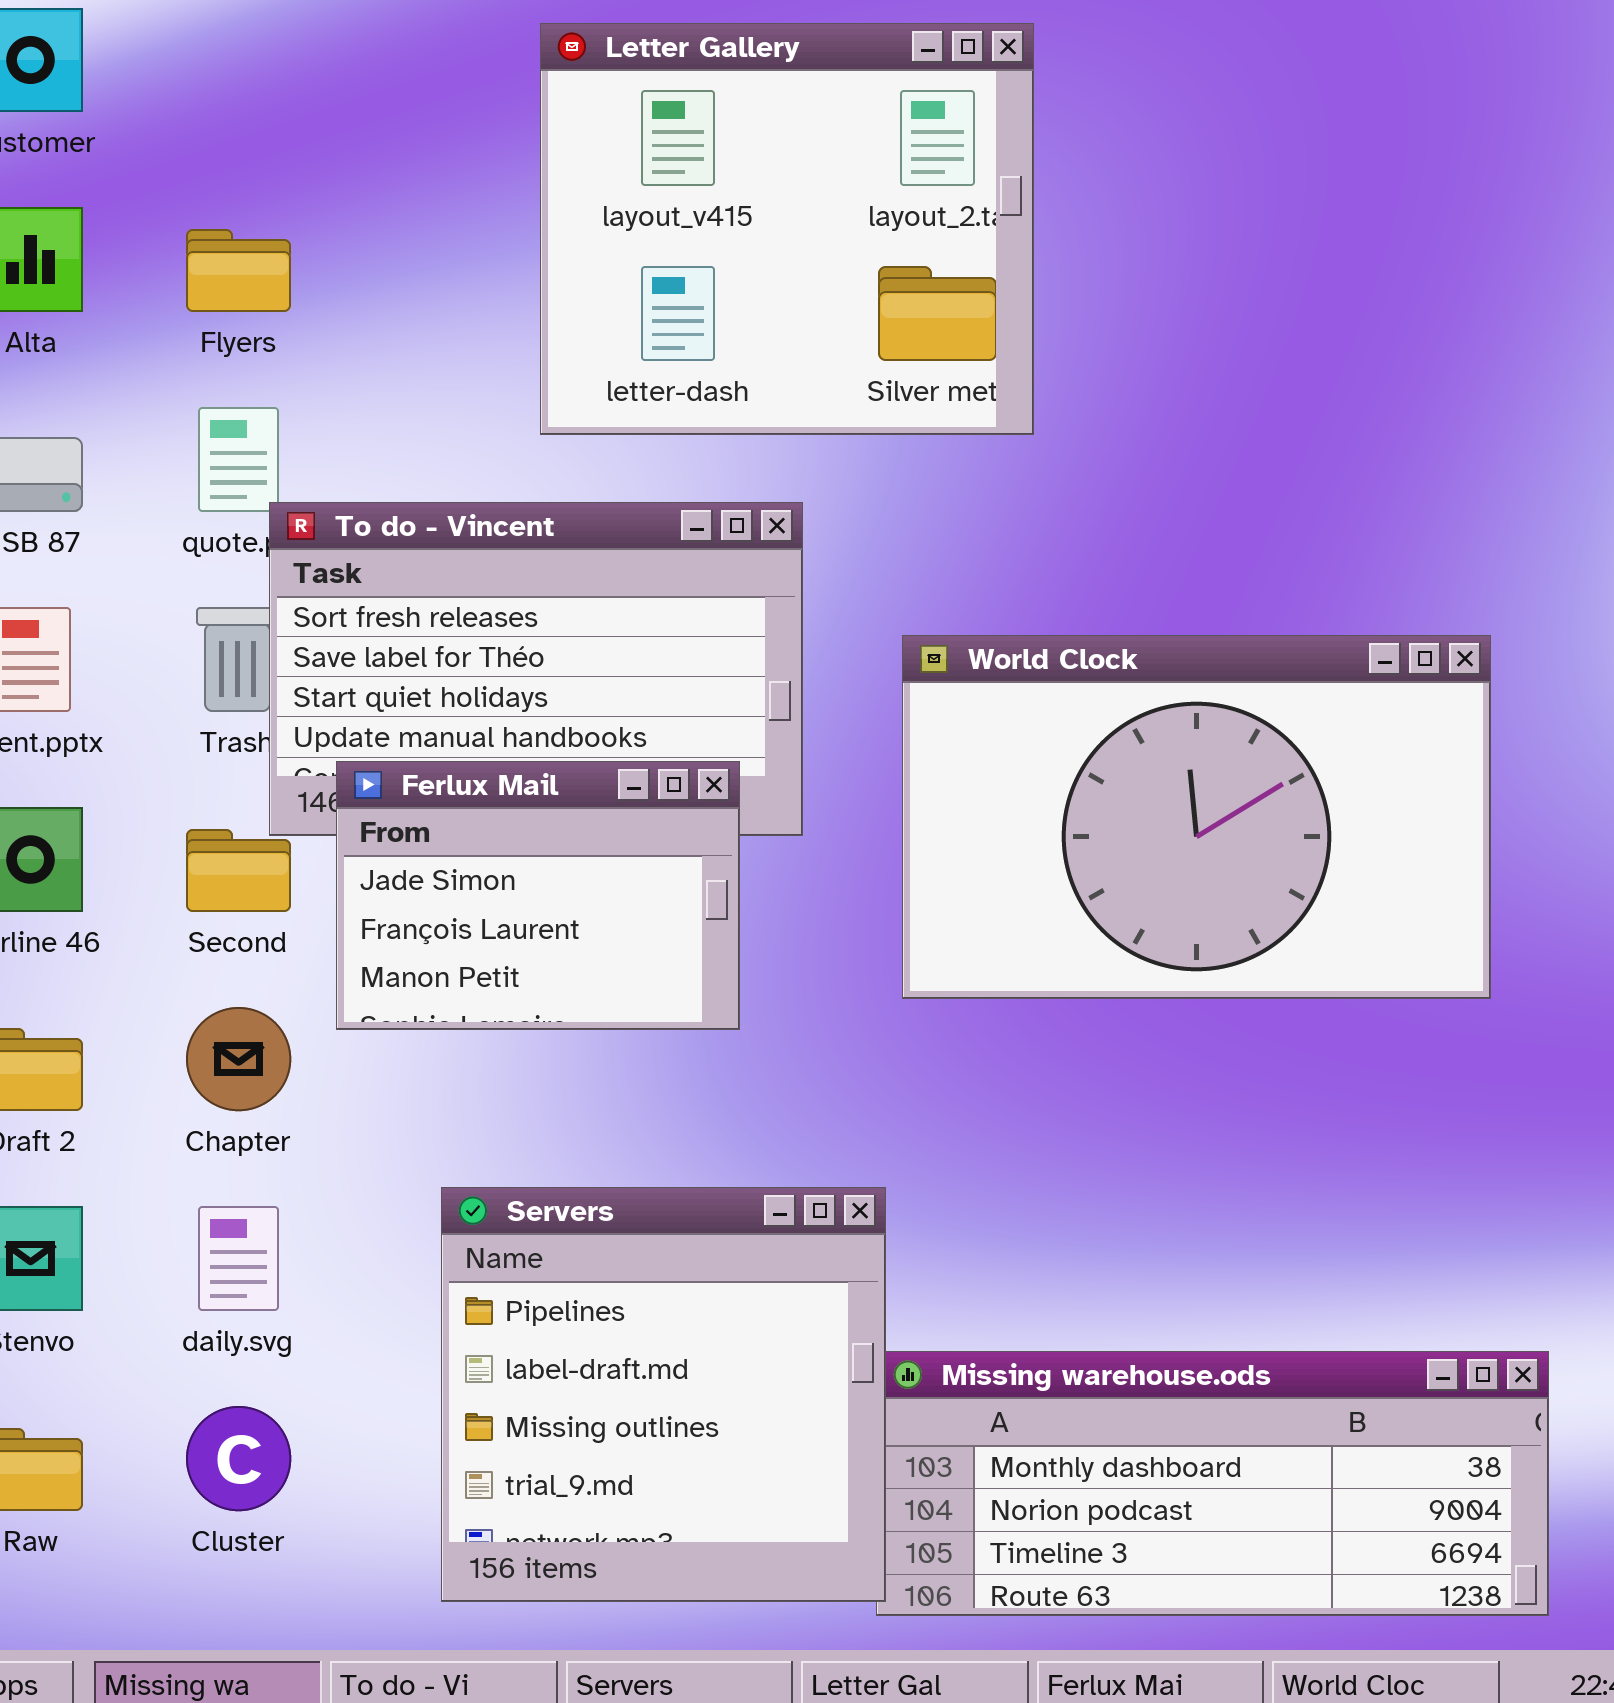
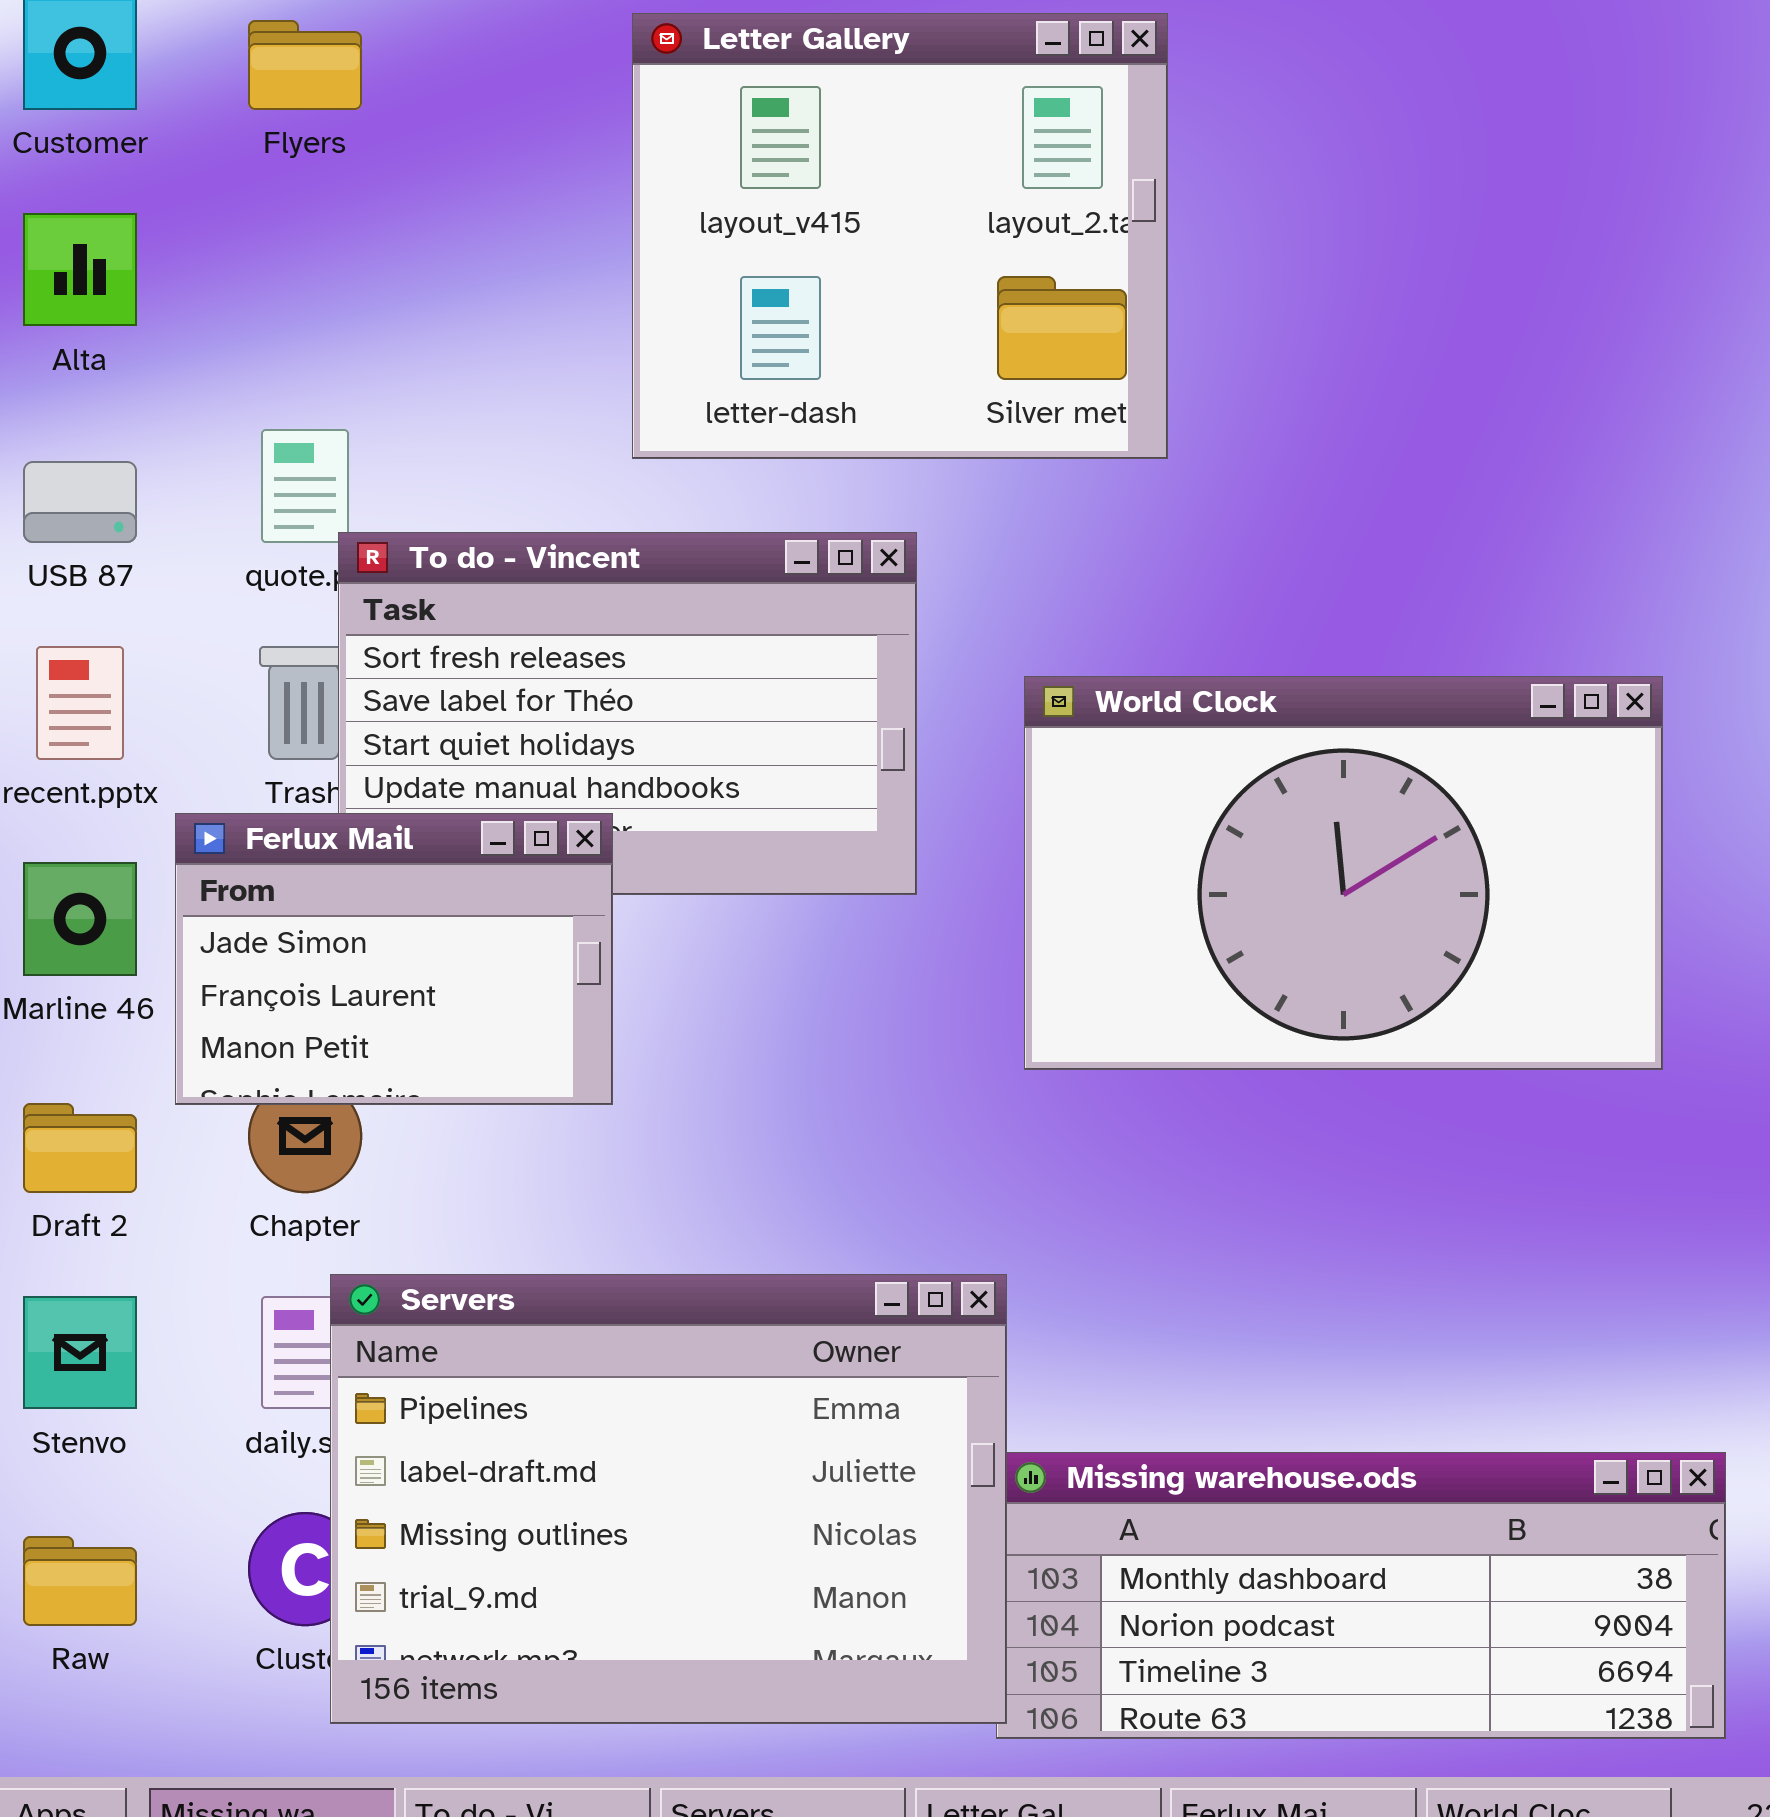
Flyers: [186,229,291,312] -> [248,20,362,110], moved
Ferlux Mail: [336,761,740,1030] -> [175,813,613,1105], moved
Servers: [441,1187,886,1602] -> [330,1274,1007,1724], resized

